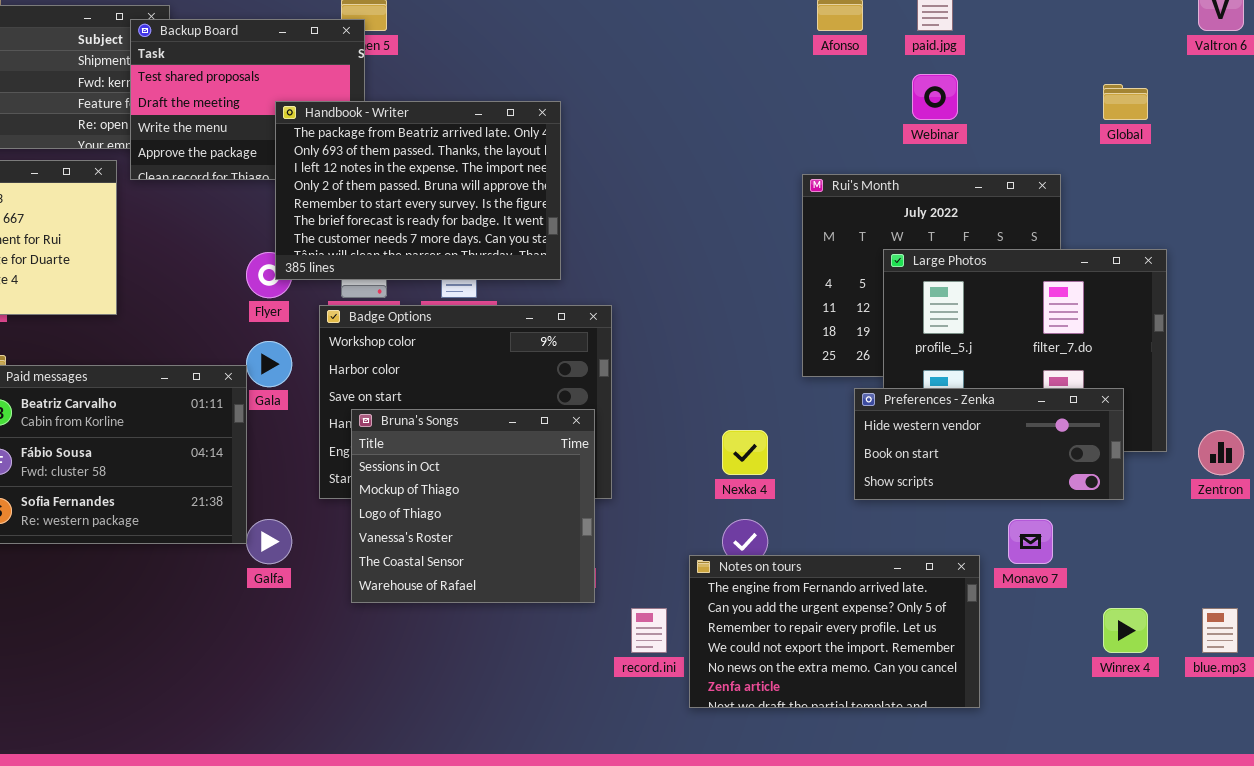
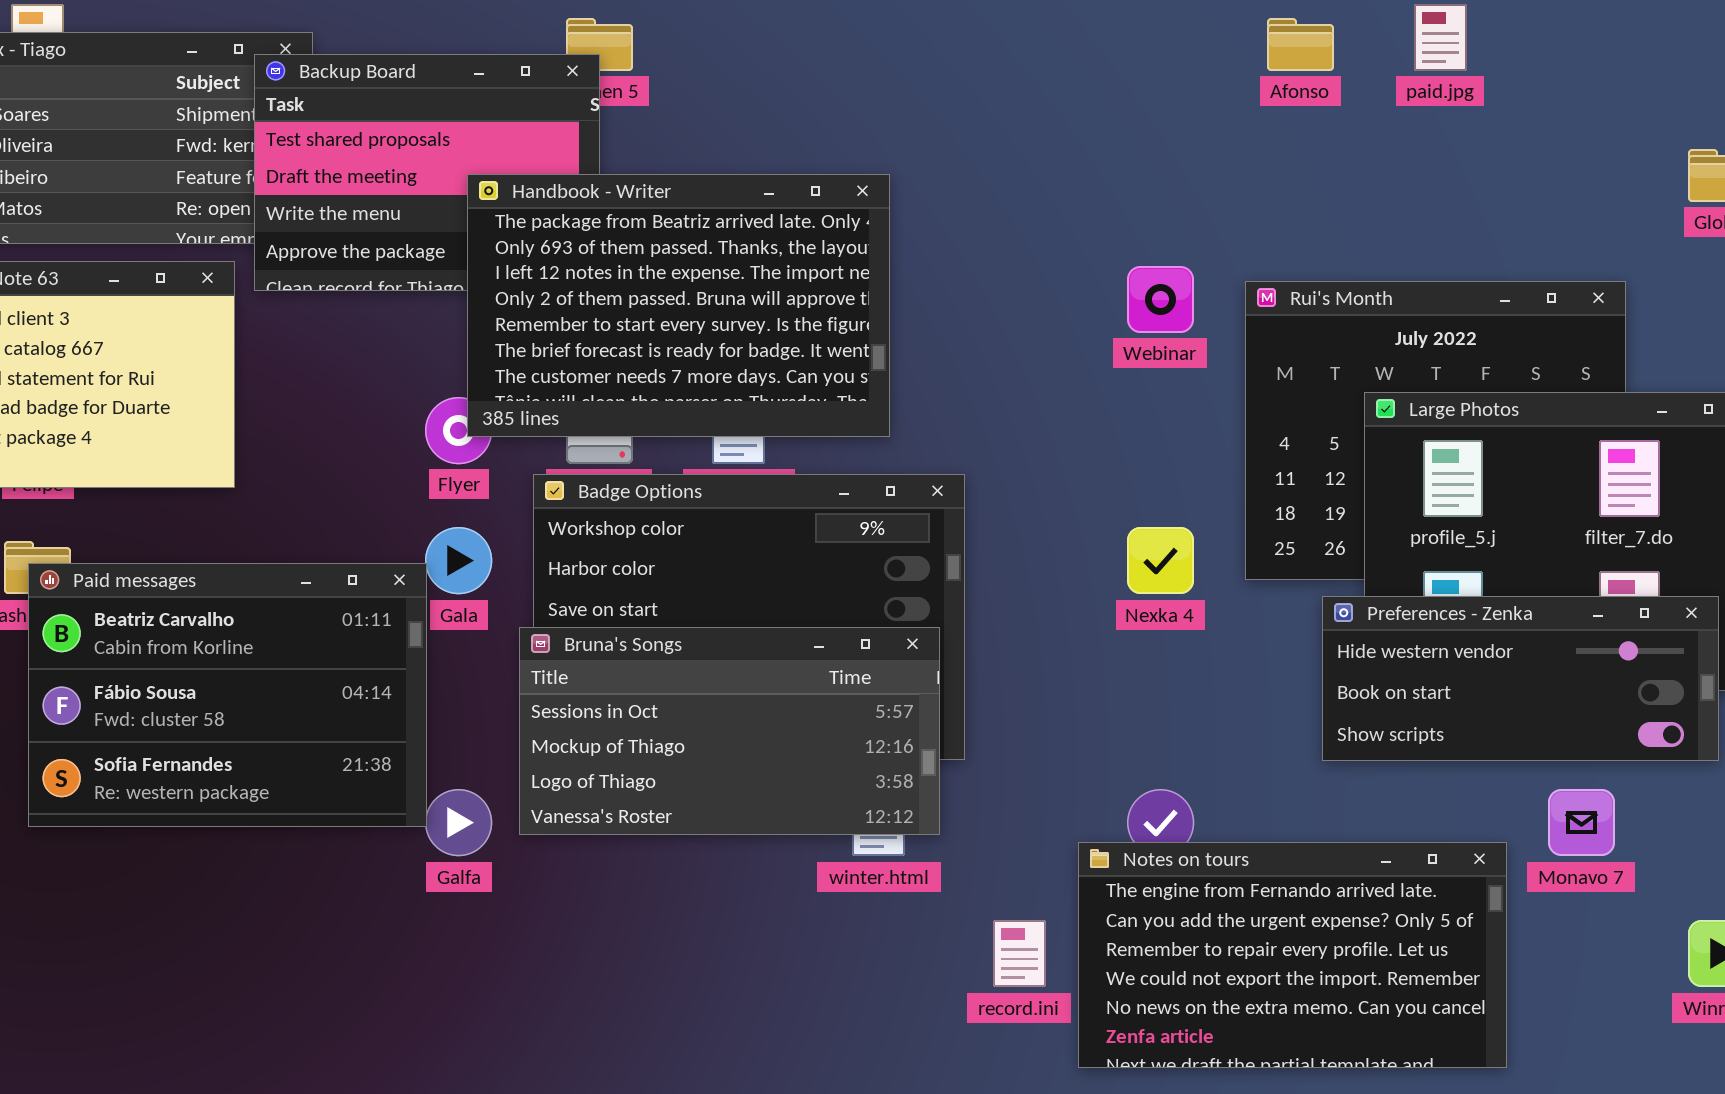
Webinar: [912,74,958,120] -> [1127,266,1194,333], moved
Bruna's Songs: [351,409,595,603] -> [519,627,940,835], resized
Nexka 4: [722,430,768,475] -> [1127,527,1194,594], moved

